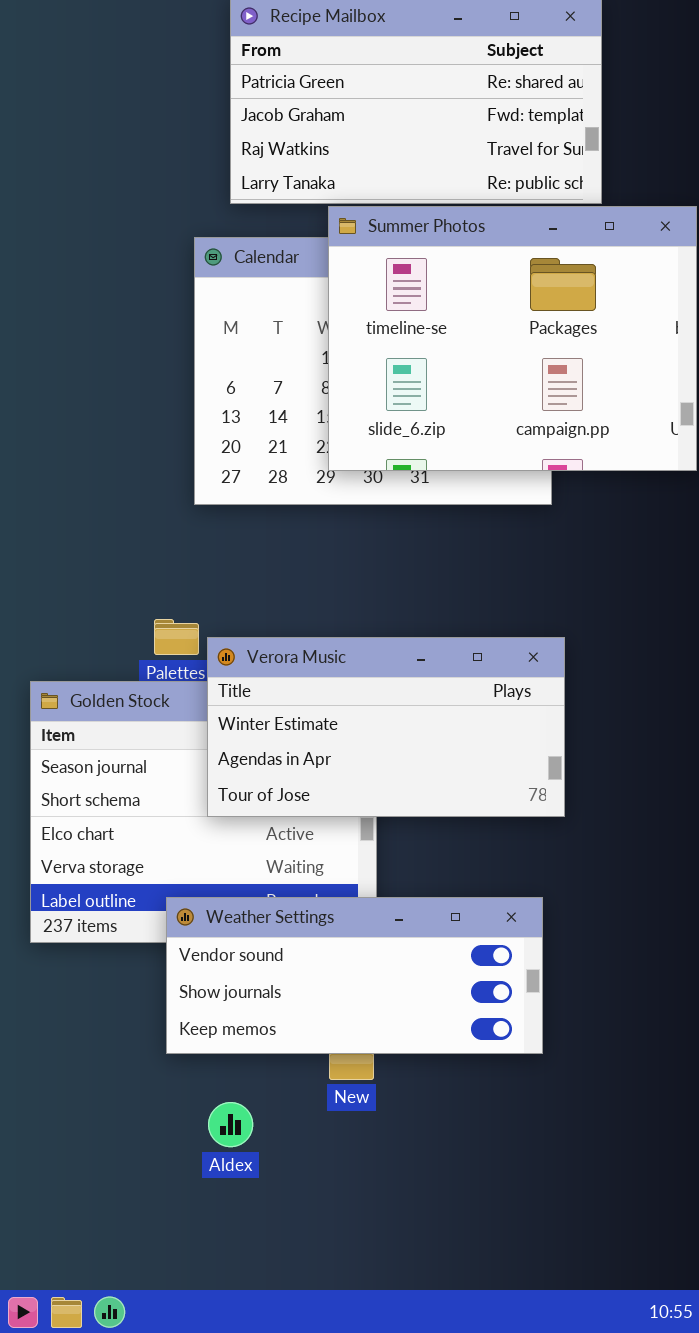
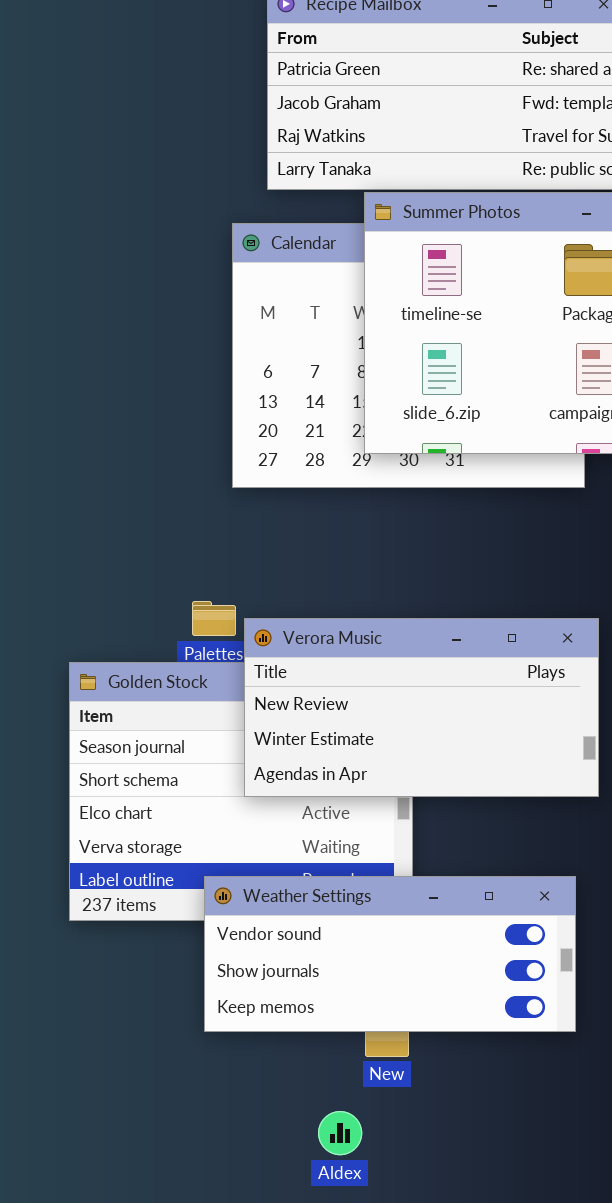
Verora Music: [207,637,565,817] -> [244,618,599,797], scrolled up 1 row
Aldex: [208,1102,253,1147] -> [318,1111,362,1155], moved

